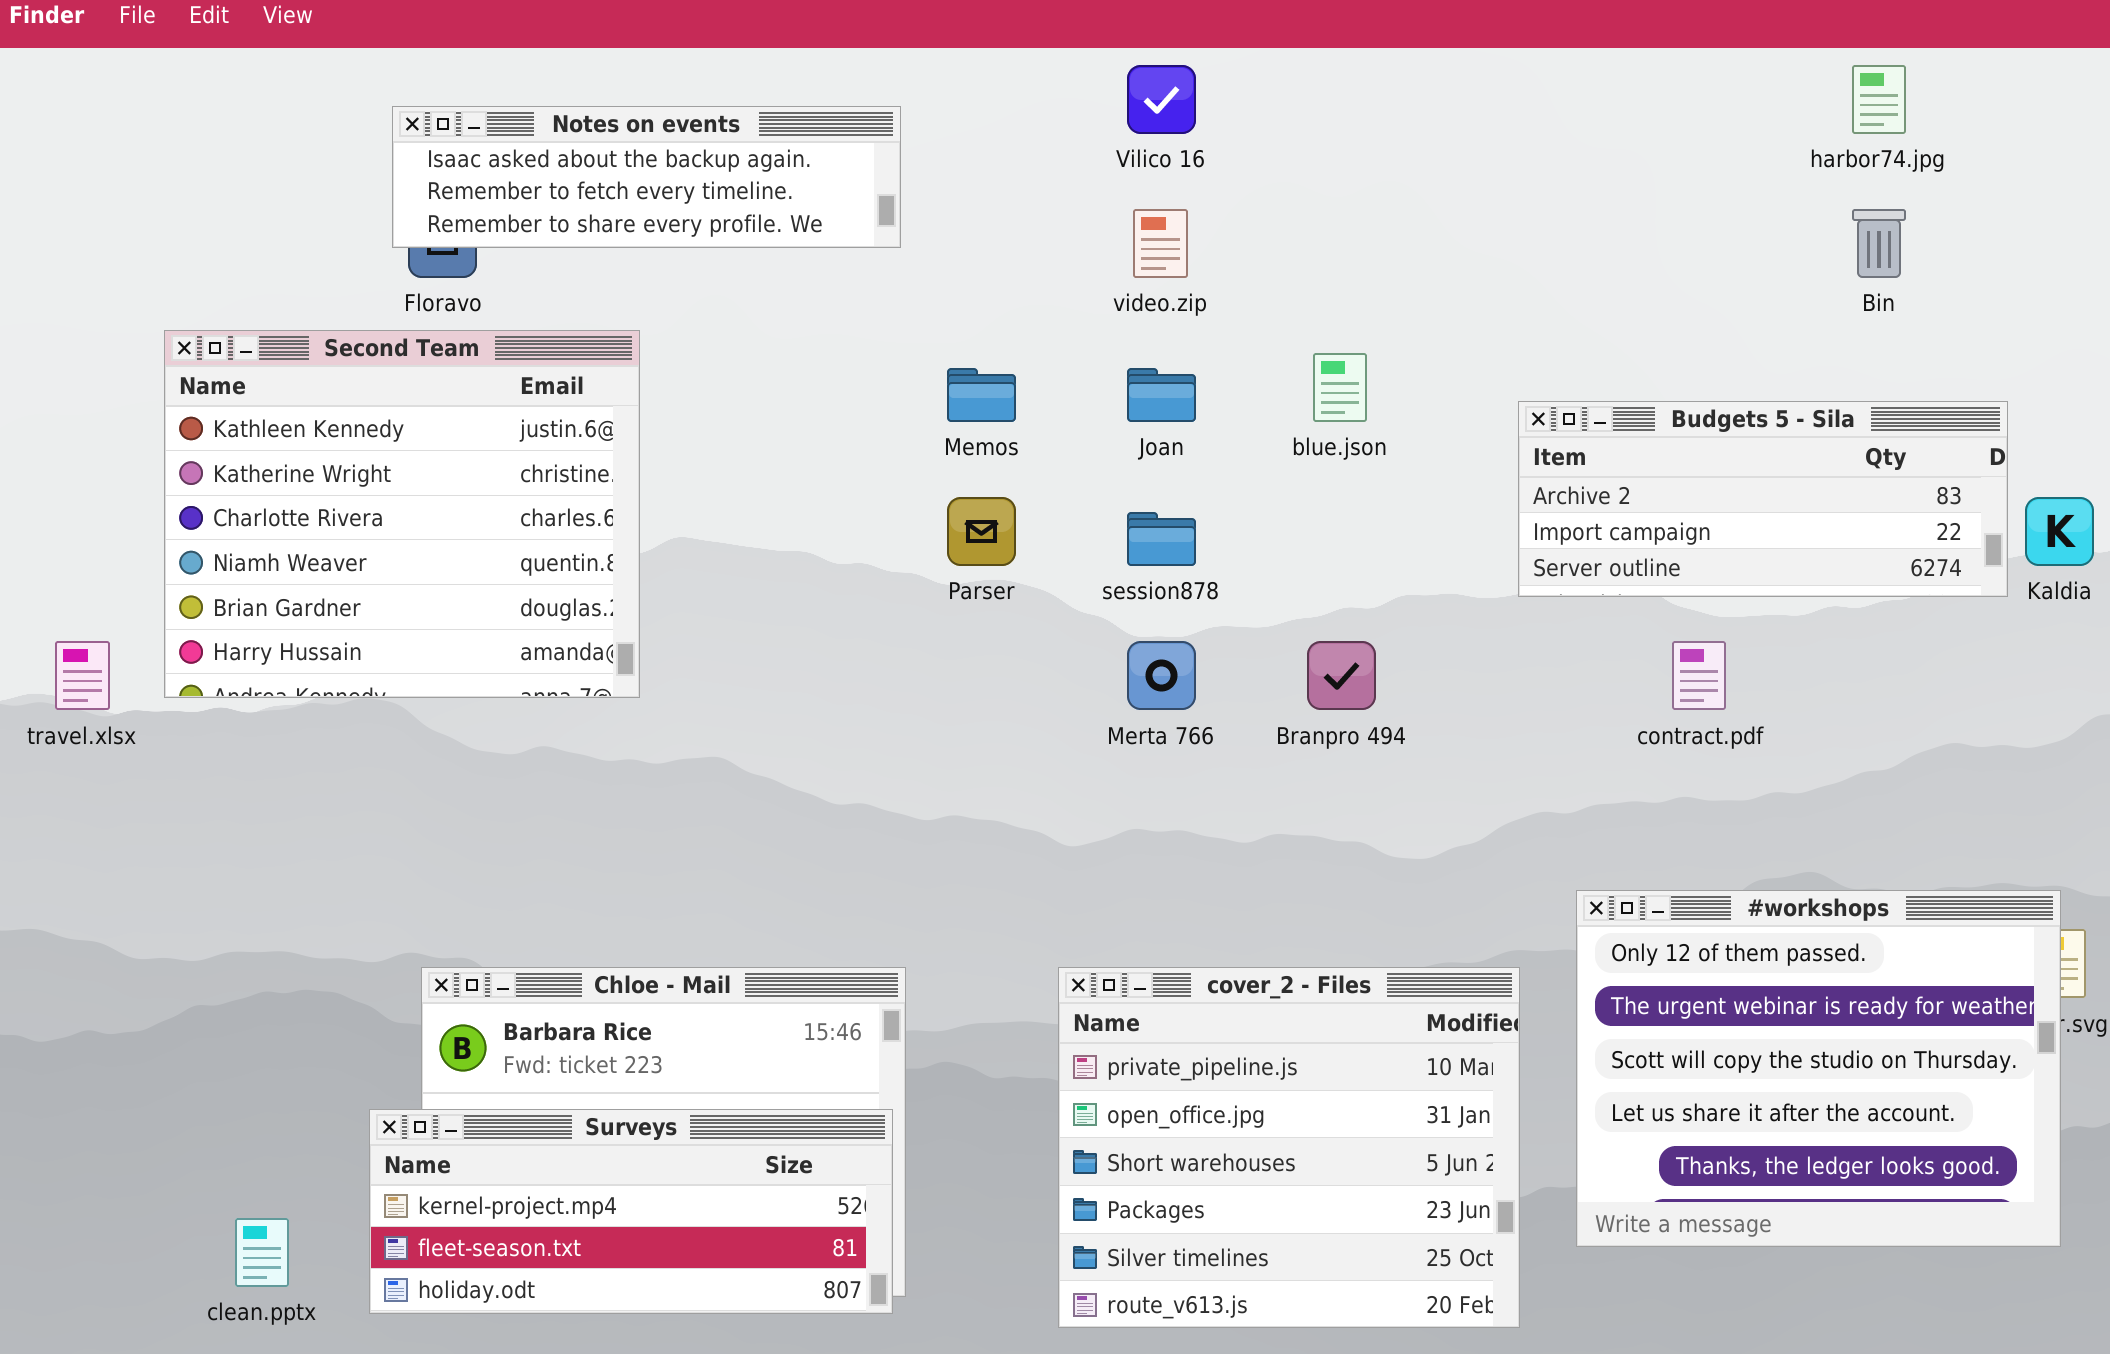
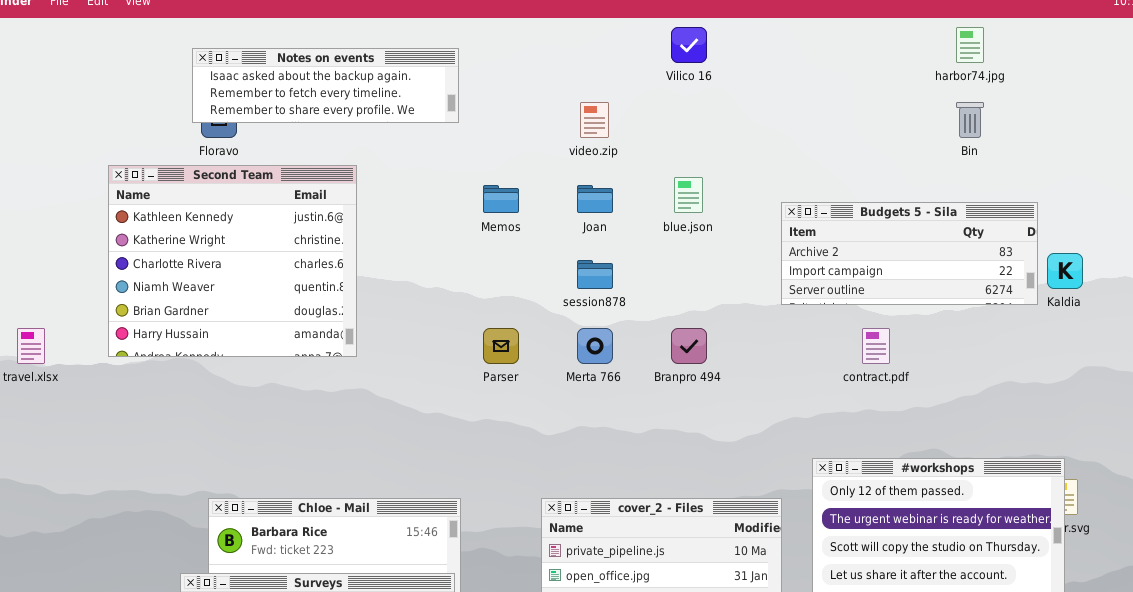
Vilico 16: [1127,65,1196,134] -> [671,27,707,63], moved
Second Team: [164,330,640,698] -> [108,165,357,357], moved
Parser: [947,497,1016,566] -> [483,328,519,364], moved

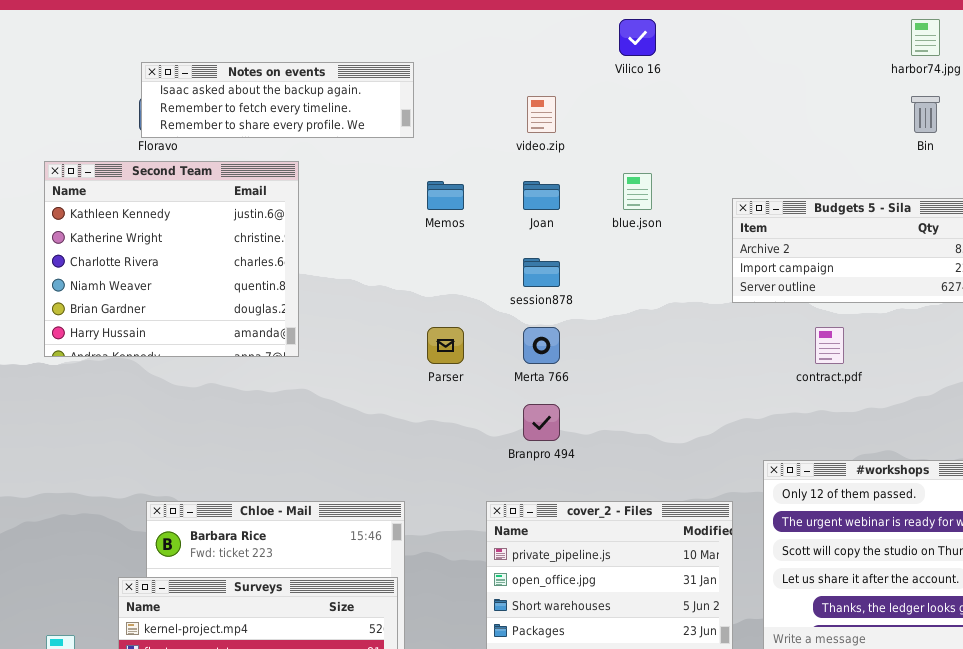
Notes on events: [192,48,459,123] -> [141,62,414,138], moved
Branpro 494: [671,328,707,364] -> [523,404,560,441], moved

